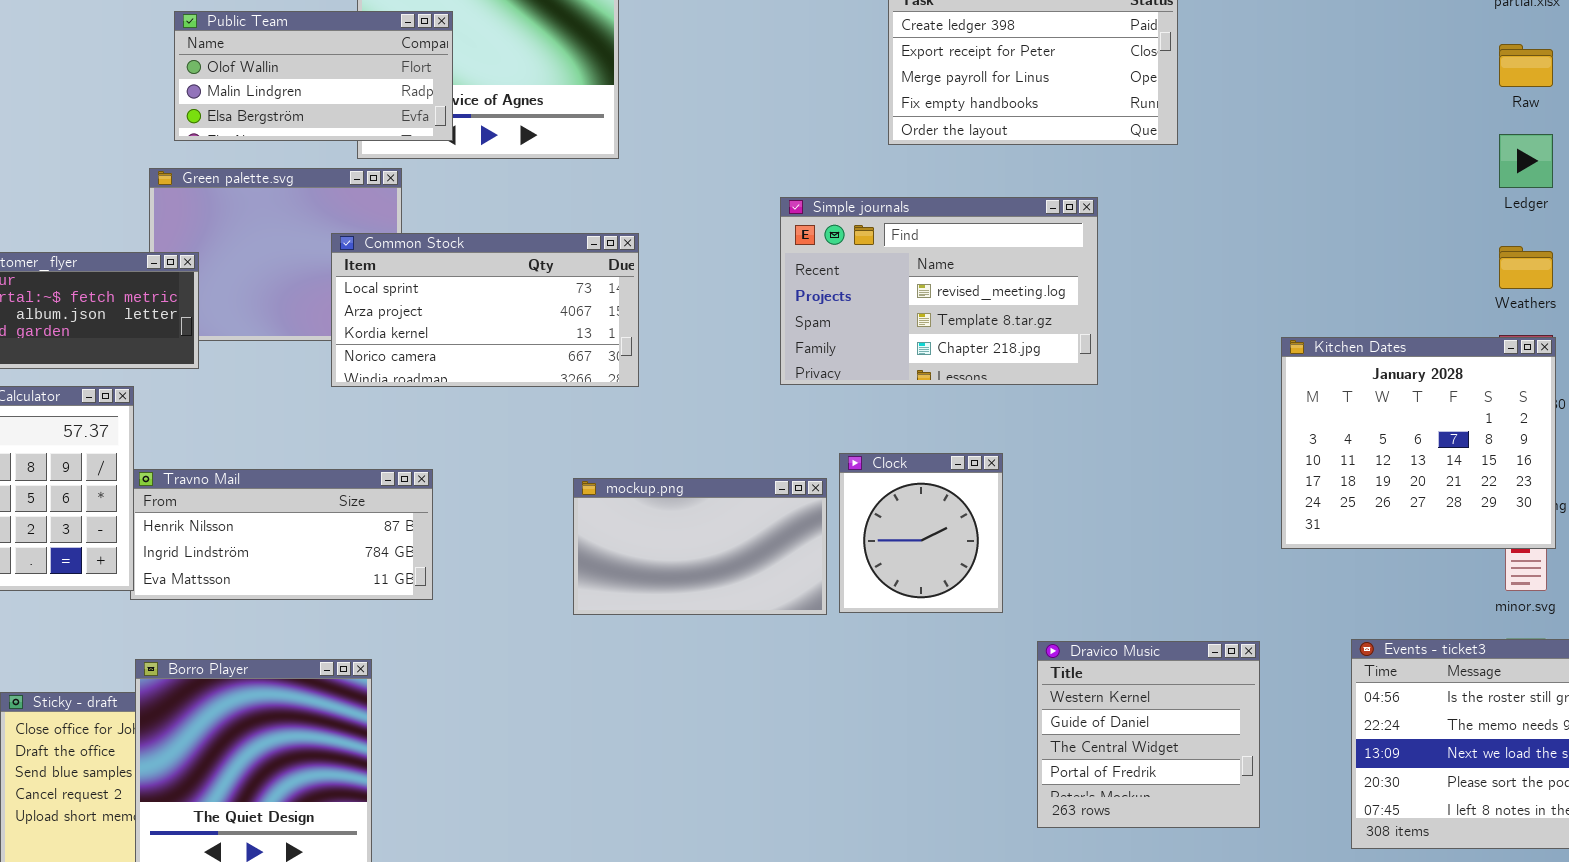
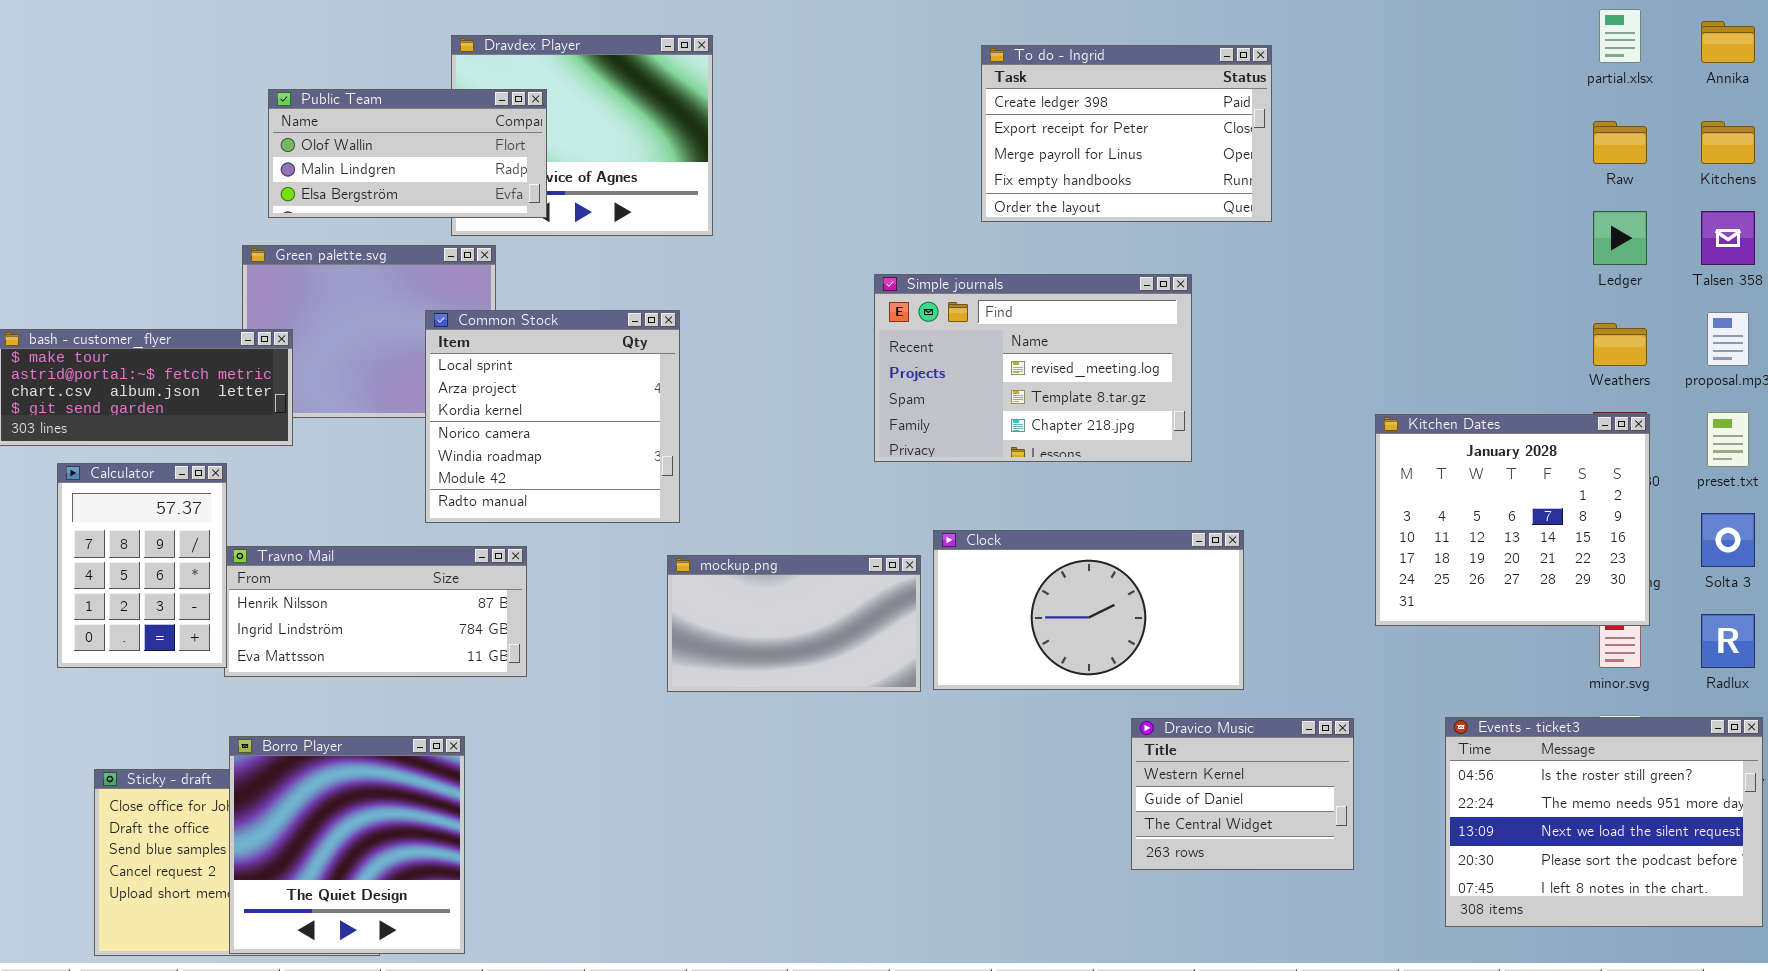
Common Stock: [331,233,639,387] -> [425,310,680,523], resized
Clock: [839,453,1003,613] -> [933,530,1244,690], resized
Dravico Music: [1037,641,1260,828] -> [1131,718,1354,870], resized

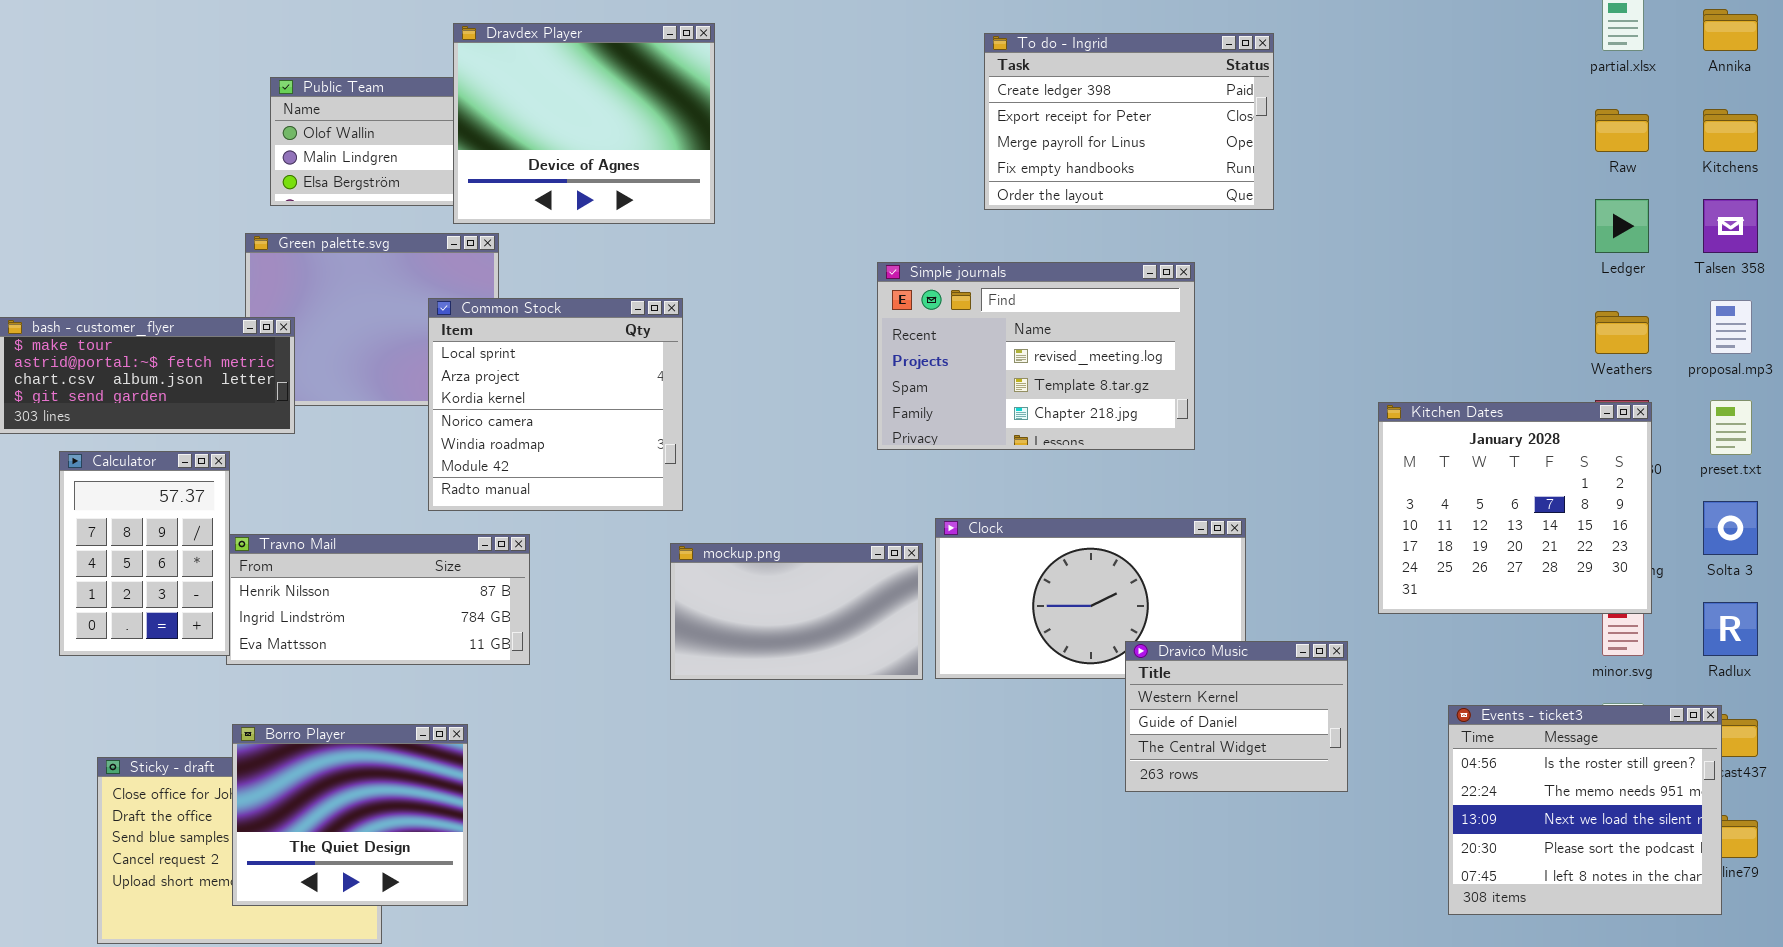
Dravdex Player: [451,35,713,236] -> [453,23,715,224], raised
Events - ticket3: [1445,717,1763,927] -> [1448,705,1722,915], resized
Dravico Music: [1131,718,1354,870] -> [1125,641,1348,792], moved
Borro Player: [229,736,465,954] -> [232,724,468,906], resized

